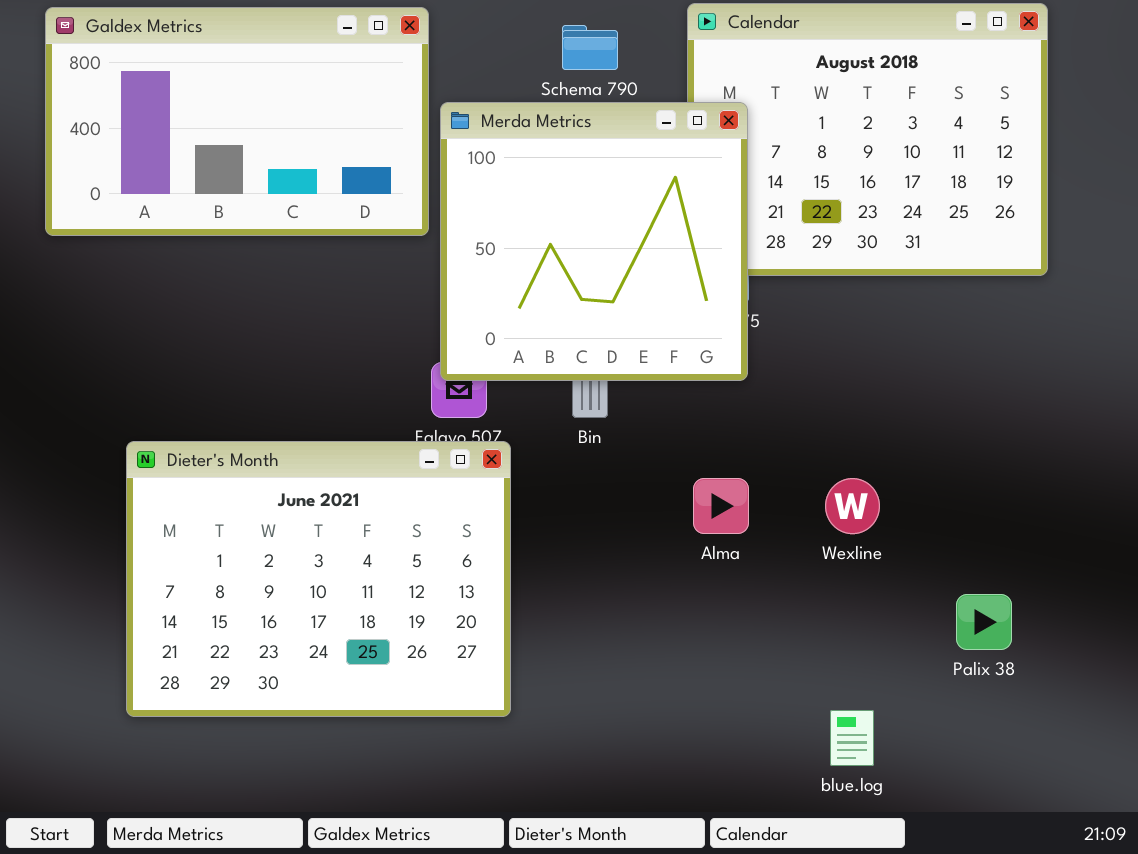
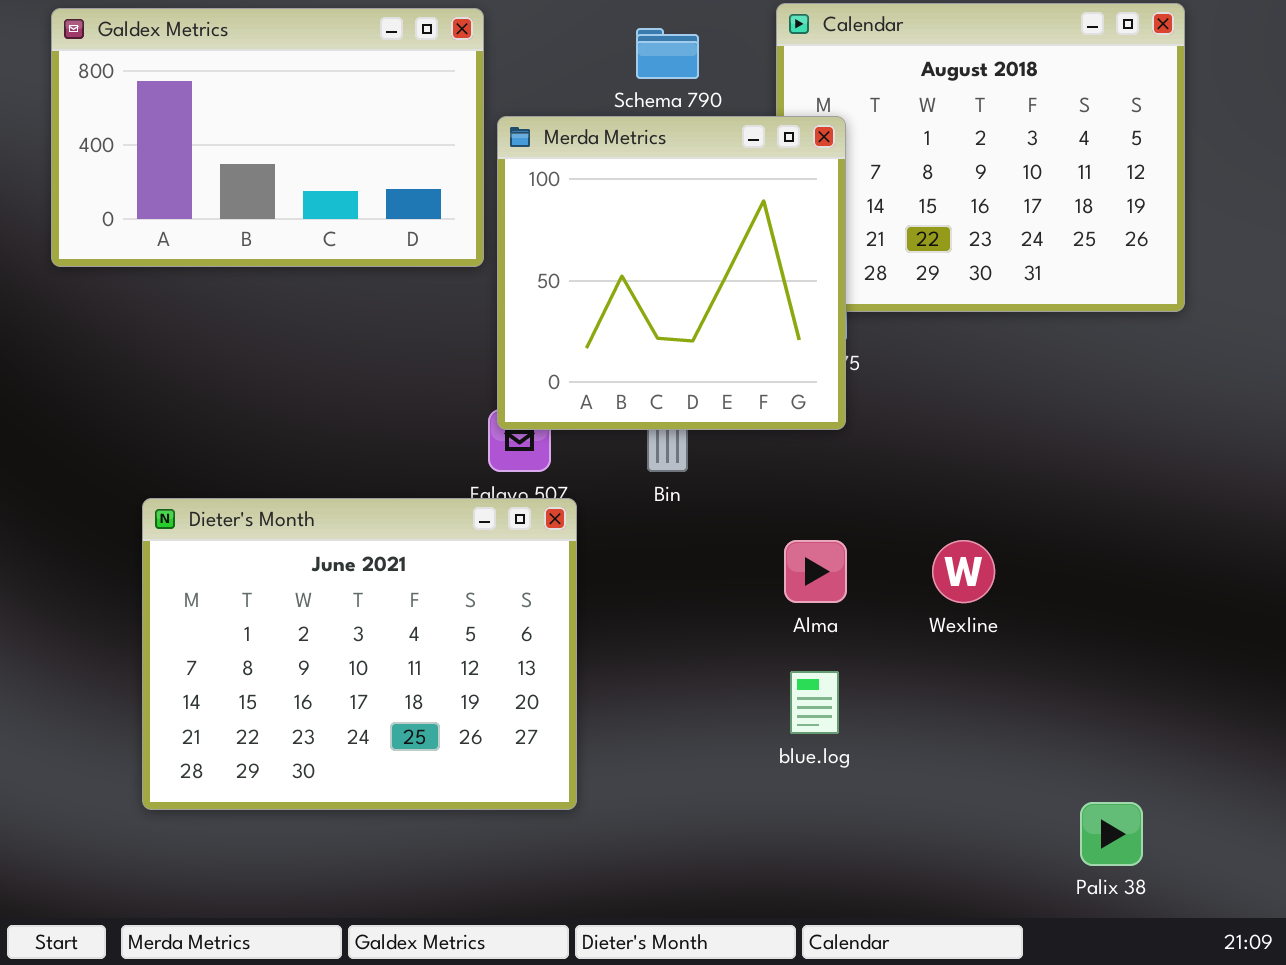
Palix 38: [956,594,1012,650] -> [1080,802,1143,866], moved
blue.log: [830,710,874,766] -> [790,671,839,734], moved

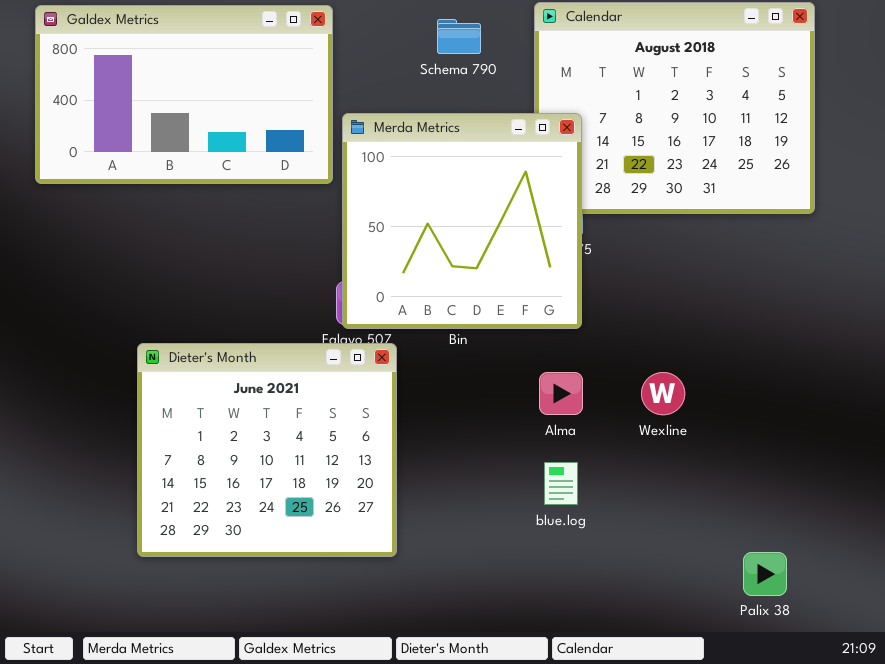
Merda Metrics: [497,116,846,430] -> [342,113,582,329], moved
Dieter's Month: [142,498,577,810] -> [137,343,397,557], resized

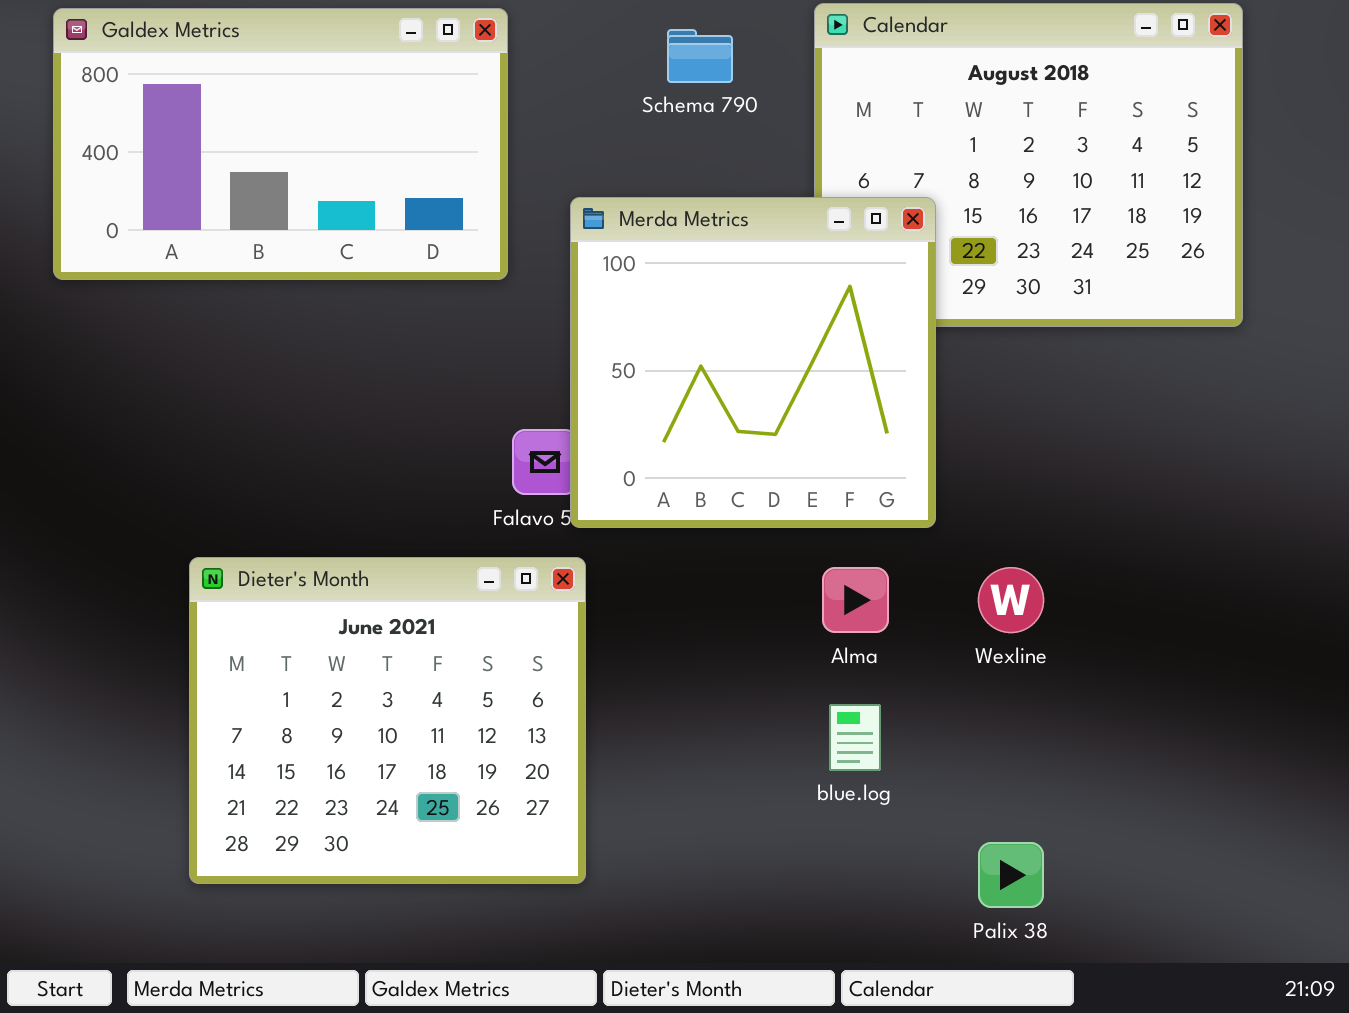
Merda Metrics: [342,113,582,329] -> [570,197,936,528], moved
Dieter's Month: [137,343,397,557] -> [189,557,586,884], moved
Palix 38: [743,552,787,596] -> [978,842,1044,908], moved

